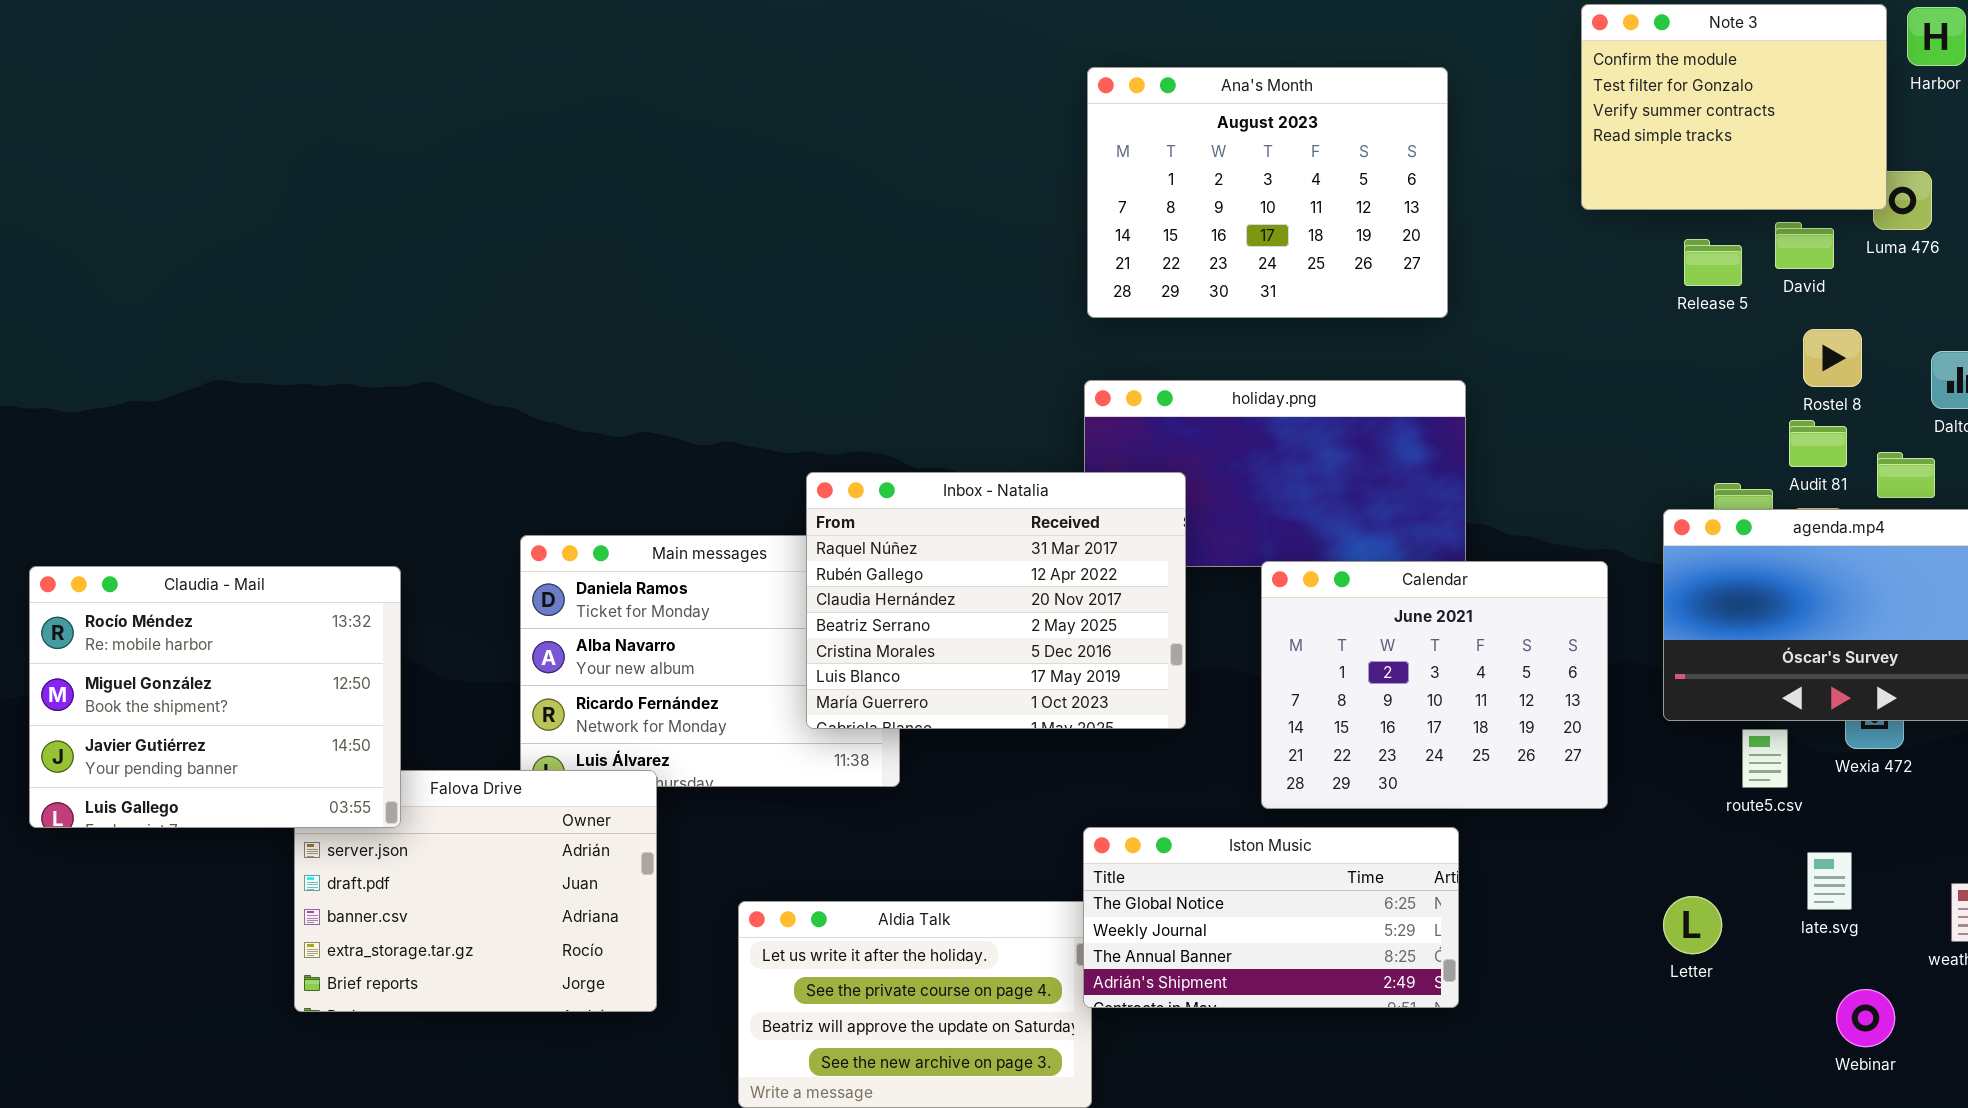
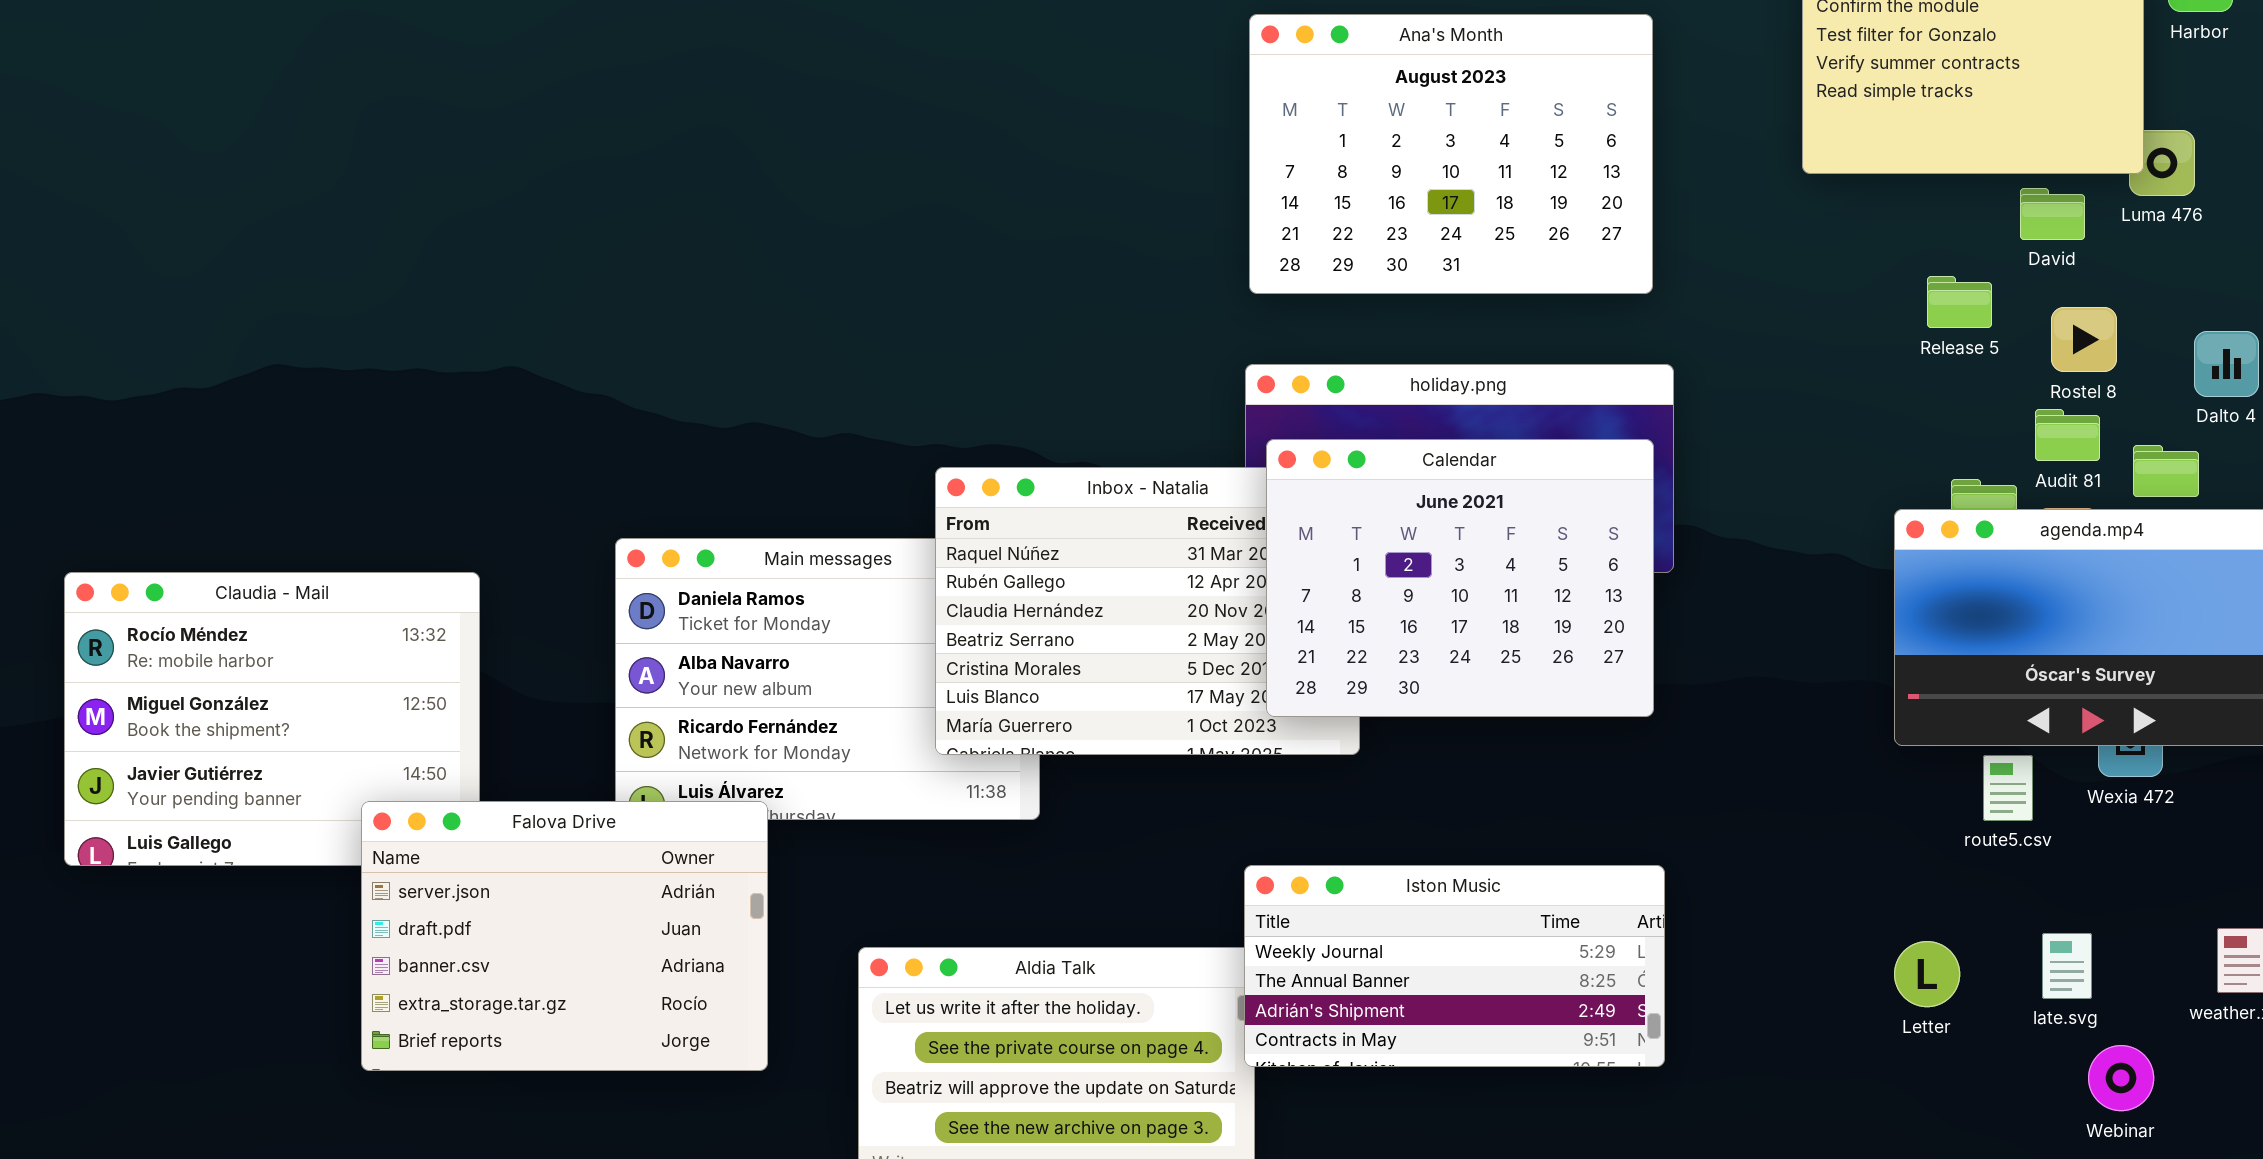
Release 5: [1684,239,1742,286] -> [1927,276,1992,328], moved
Calendar: [1261,561,1608,809] -> [1266,439,1654,717], moved
Falova Drive: [294,770,657,1012] -> [361,801,768,1071], raised
Iston Music: [1083,827,1459,1008] -> [1244,865,1665,1067], scrolled down 1 row
late.svg: [1807,852,1852,910] -> [2042,933,2092,999], moved

